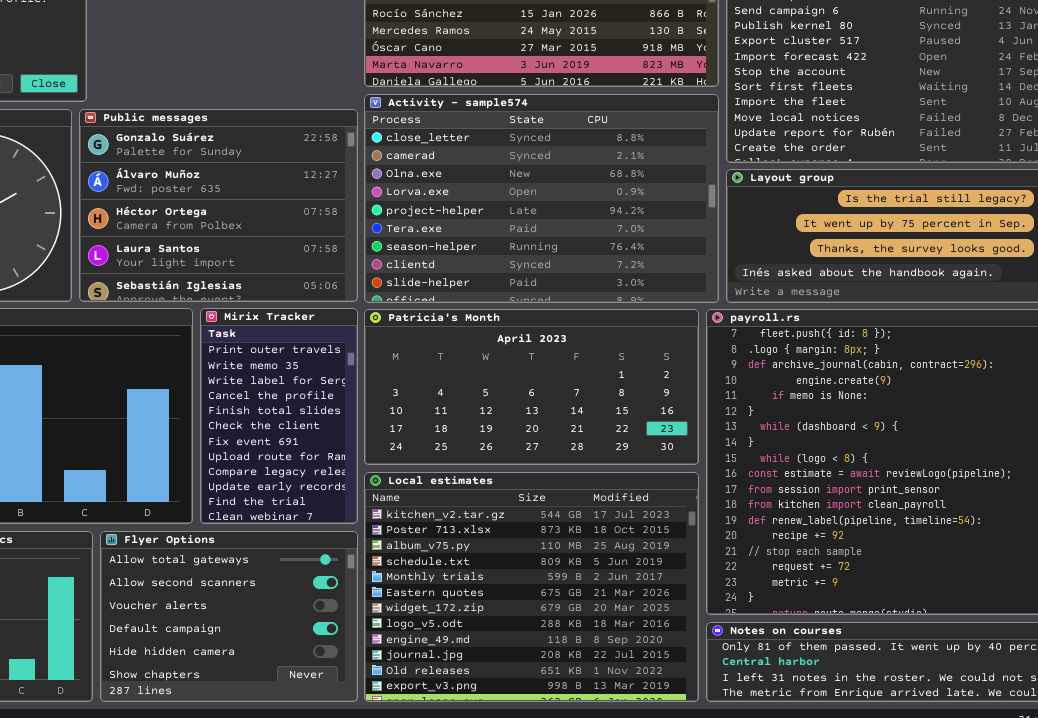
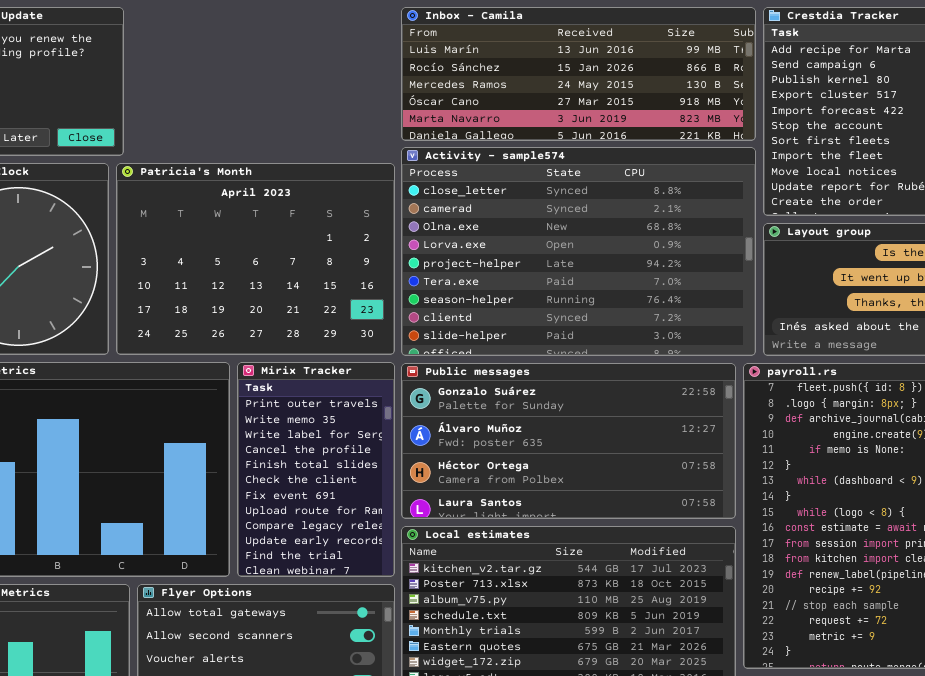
Public messages: [79,109,358,302] -> [401,363,736,519], moved, resized
Patricia's Month: [364,309,699,465] -> [116,163,395,355], moved, resized

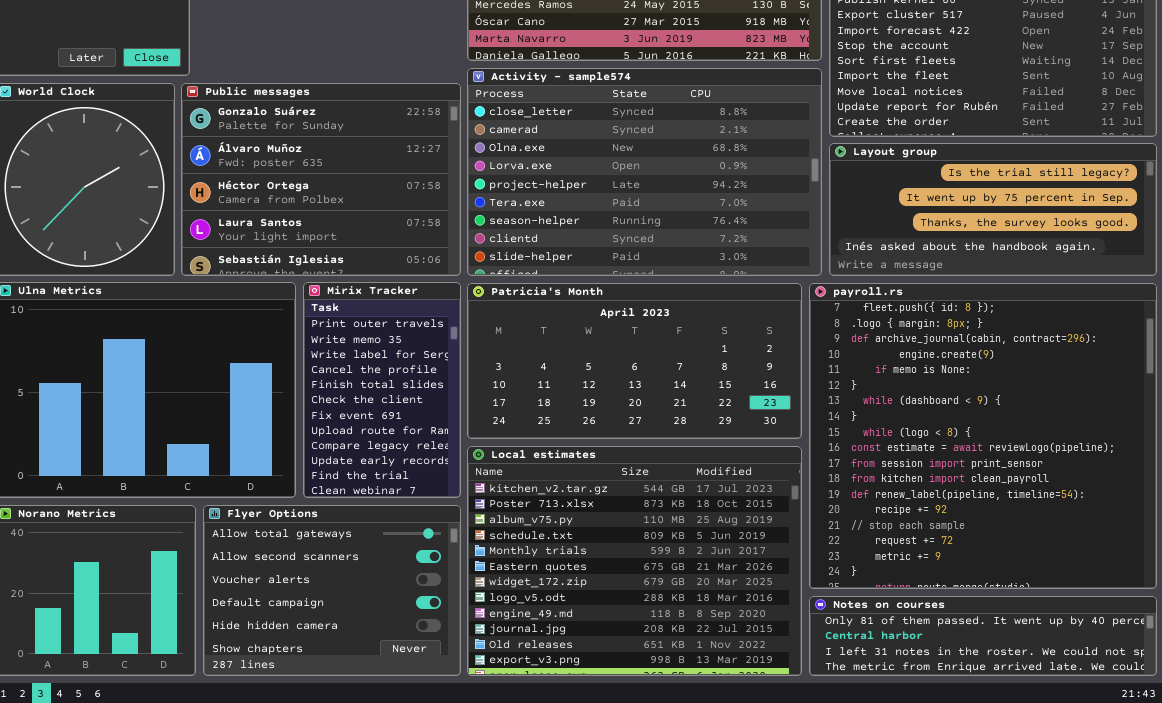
Patricia's Month: [116,163,395,355] -> [467,283,802,439], moved, resized
Public messages: [401,363,736,519] -> [181,83,461,276], moved, resized

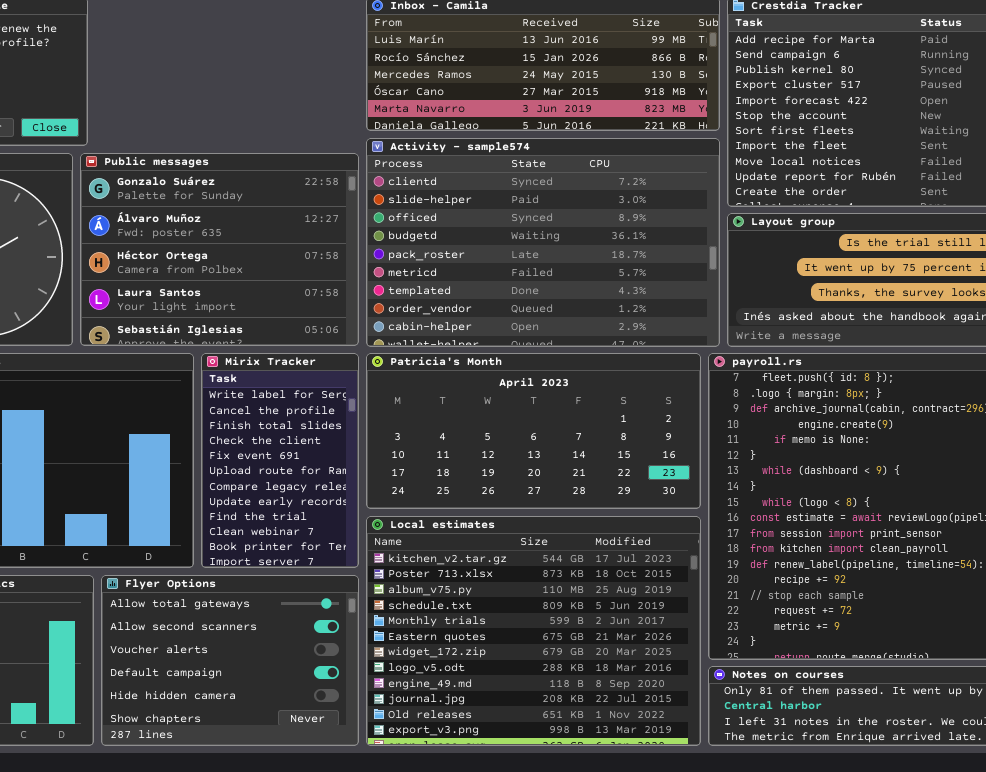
Activity - sample574: [467,68,822,276] -> [366,138,720,347], scrolled down 7 rows
Mirix Tracker: [303,282,461,498] -> [201,353,359,568], scrolled down 2 rows

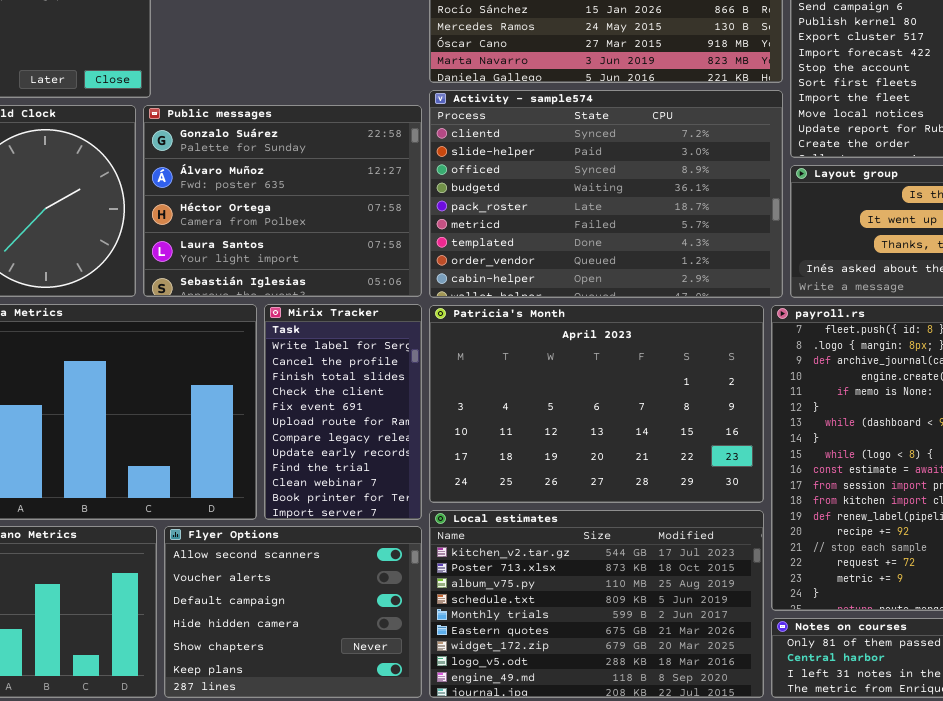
Patricia's Month: [366,353,701,509] -> [429,305,764,503], resized
Local estimates: [366,516,701,746] -> [429,510,764,698], resized
Flyer Options: [101,575,359,746] -> [164,526,422,698], scrolled down 1 row

